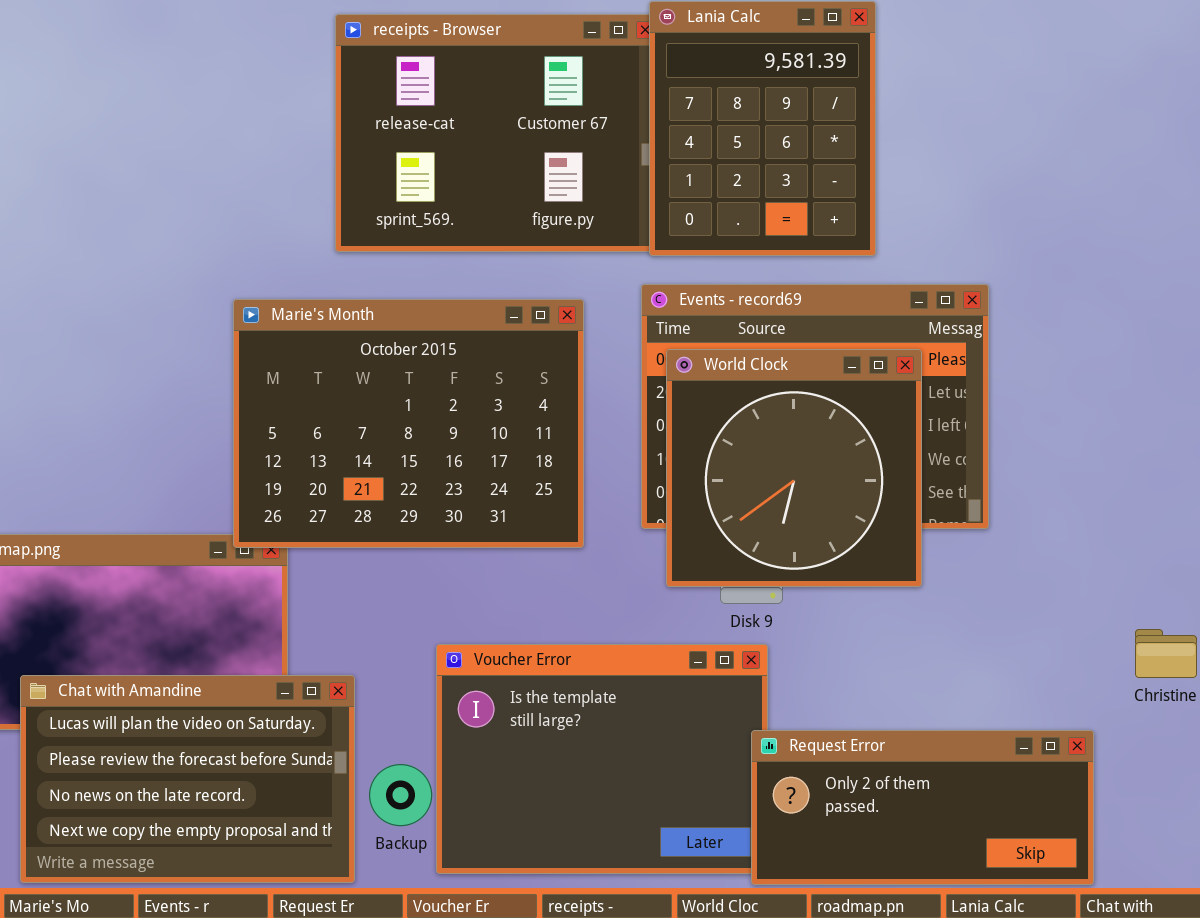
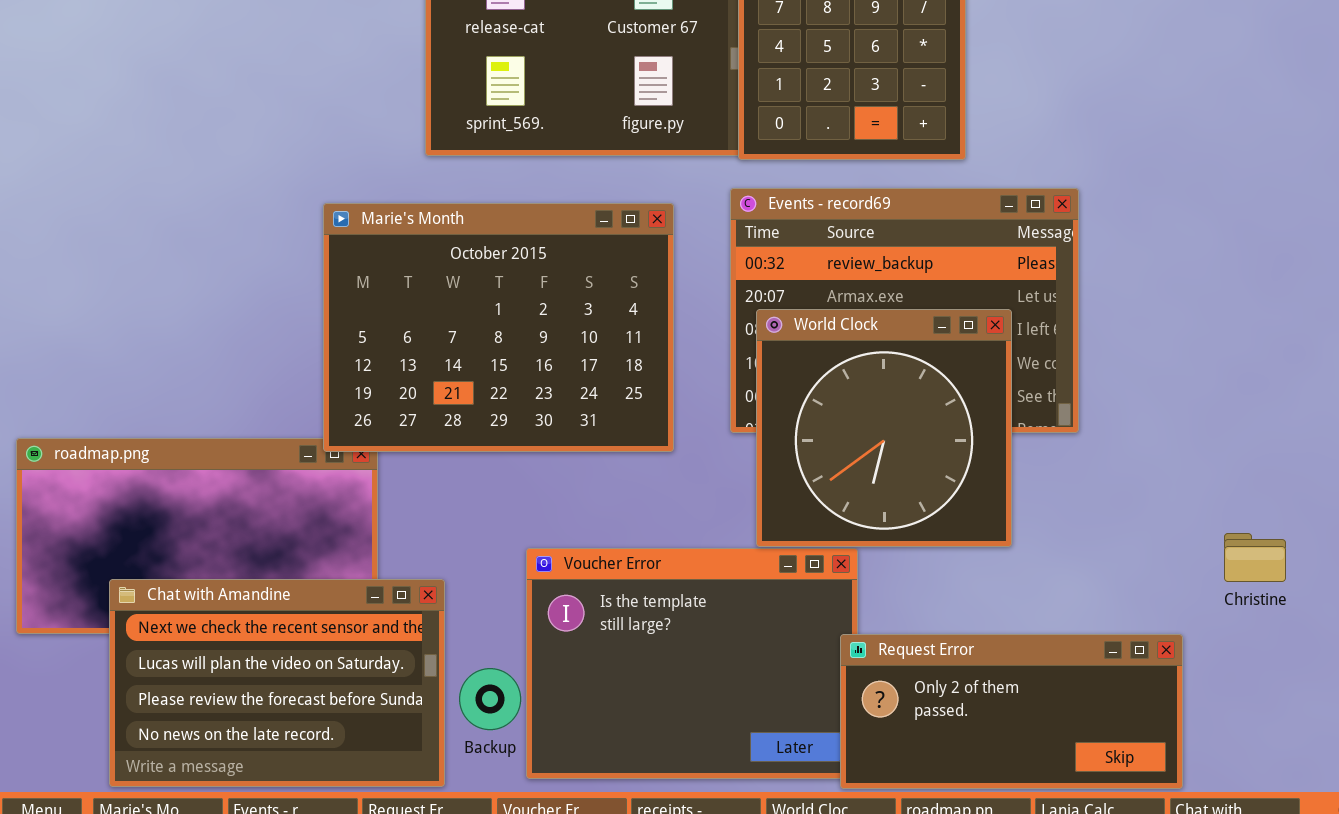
World Clock: [666,349,922,587] -> [756,309,1012,547], moved
Chat with Amandine: [20,675,355,883] -> [109,579,445,787], scrolled up 1 row

